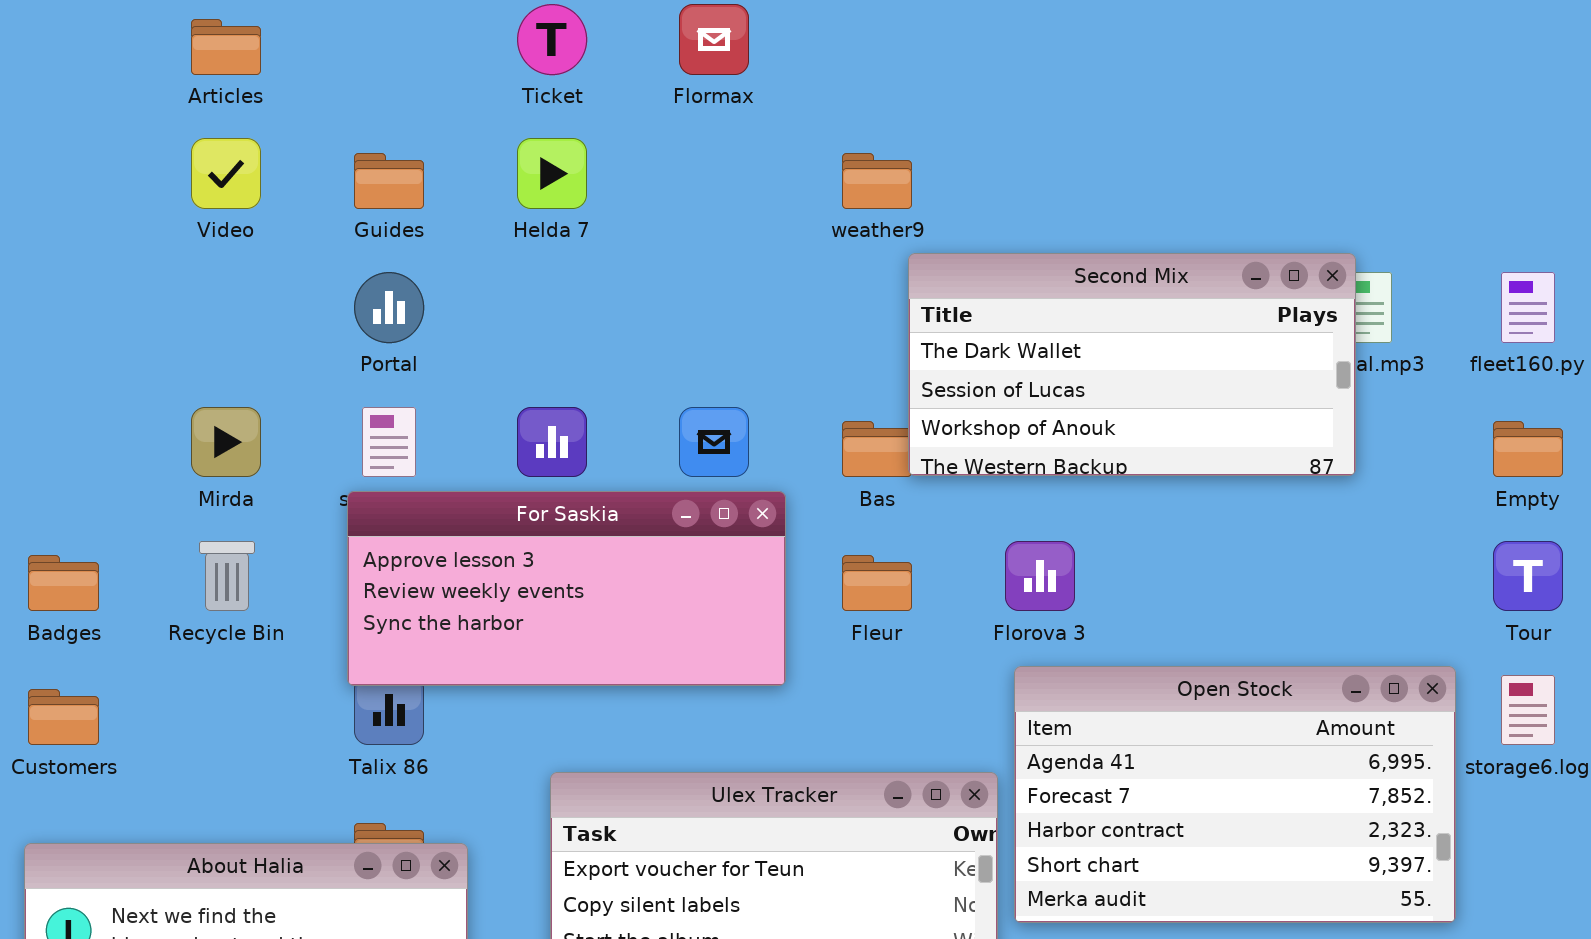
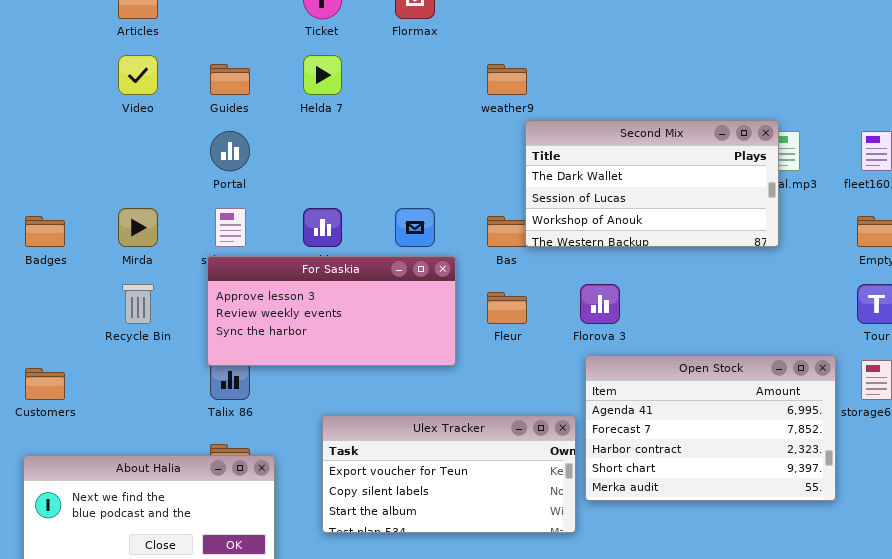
Badges: [28,555,99,611] -> [25,216,65,247], moved

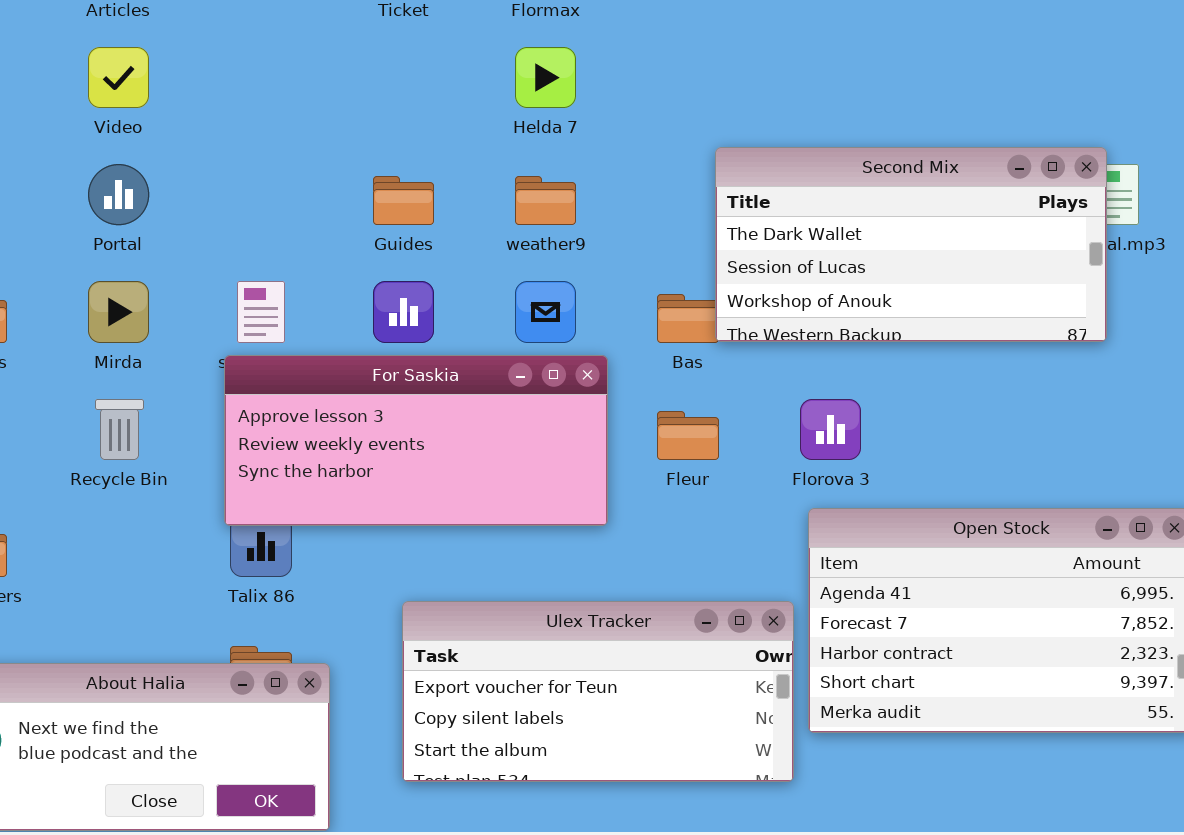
Helda 7: [303,55,342,95] -> [515,47,576,108], moved
Guides: [210,64,250,95] -> [373,176,434,225], moved
weather9: [487,64,527,95] -> [515,176,576,225], moved
Portal: [210,131,250,171] -> [88,164,149,225], moved

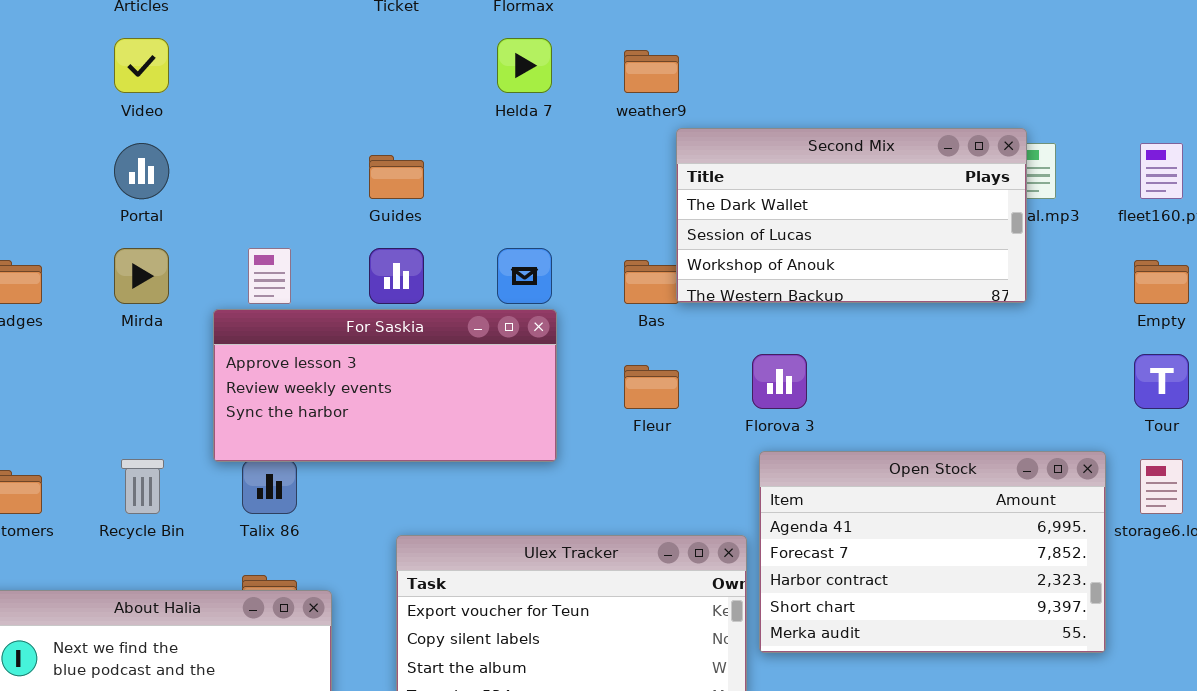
weather9: [515,176,576,225] -> [624,50,679,93], moved
For Saskia: [224,355,608,526] -> [213,309,557,462], moved
Recycle Bin: [95,399,144,460] -> [121,459,164,514], moved

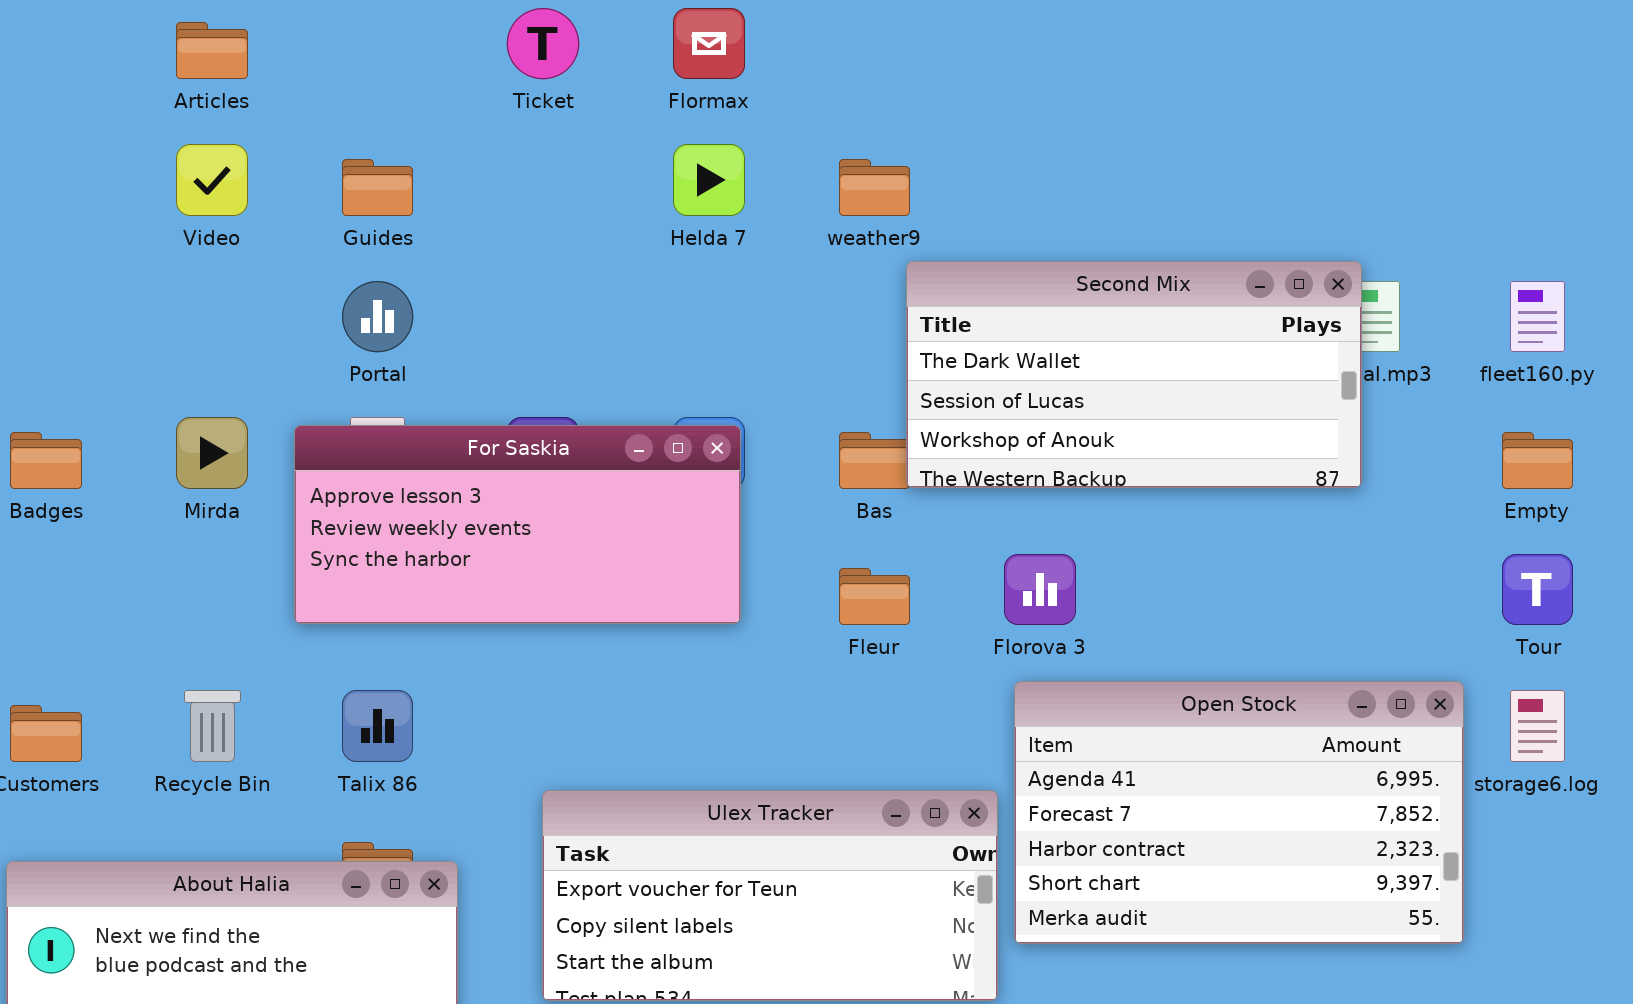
Portal: [114,143,169,199] -> [342,281,413,352], moved
Guides: [369,155,424,199] -> [342,159,413,216], moved
For Saskia: [213,309,557,462] -> [294,425,741,624], moved

